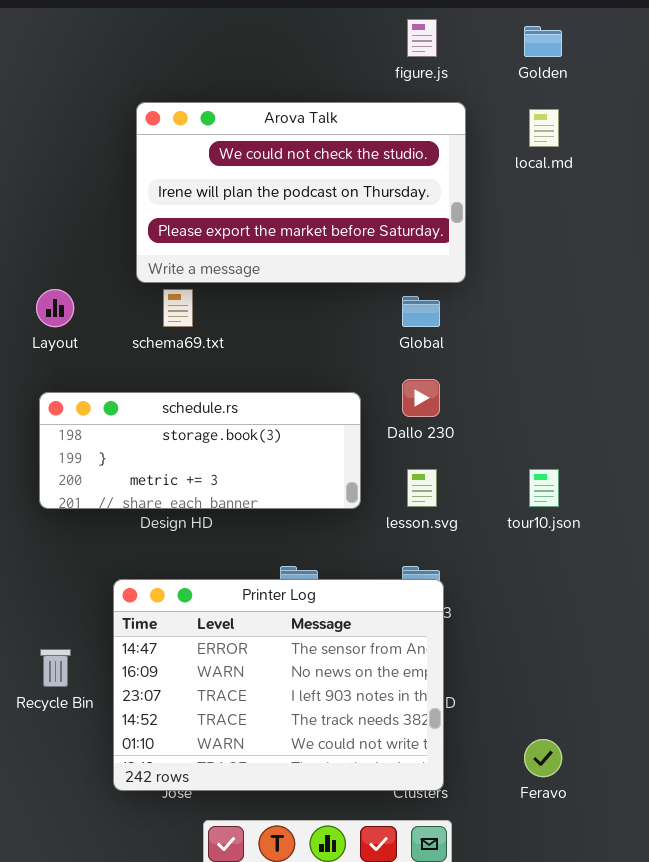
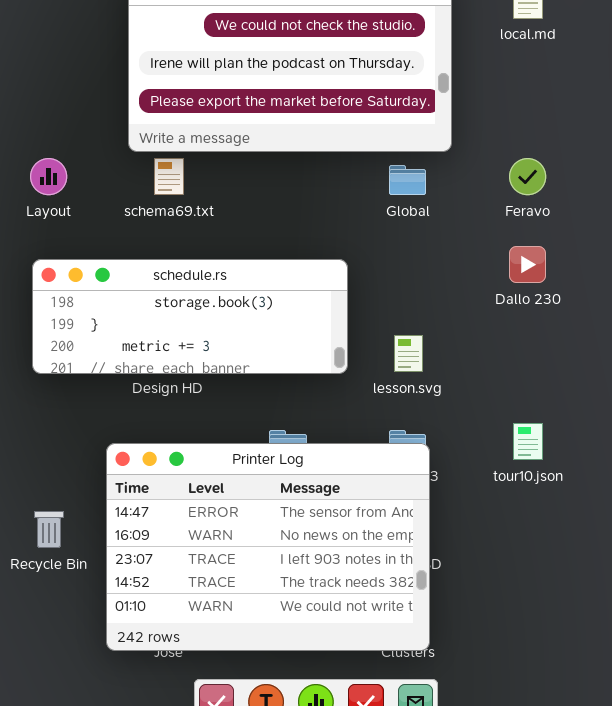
Dallo 230: [402,379,440,417] -> [509,246,546,283], moved
tour10.json: [529,469,559,507] -> [513,423,543,460], moved
Feravo: [524,739,562,777] -> [509,158,546,195], moved

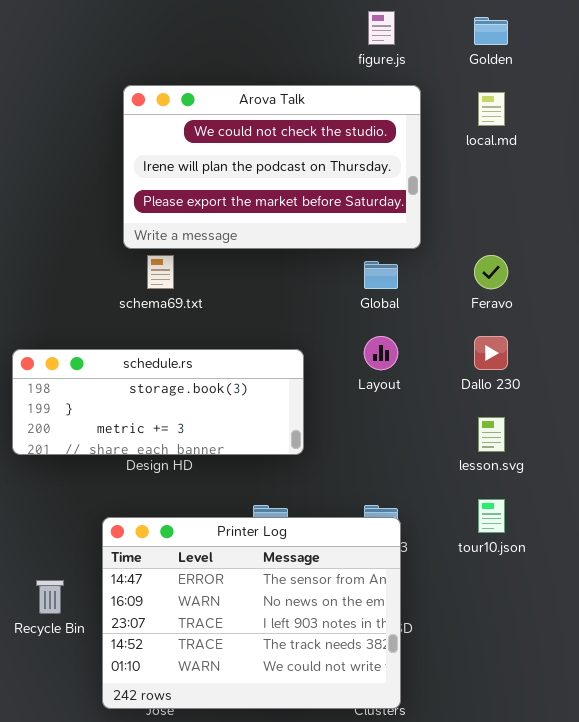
Layout: [30,158,67,195] -> [364,336,398,370], moved
schedule.rs: [32,259,348,374] -> [12,349,304,455], moved
lesson.svg: [394,335,423,372] -> [478,417,505,452], moved

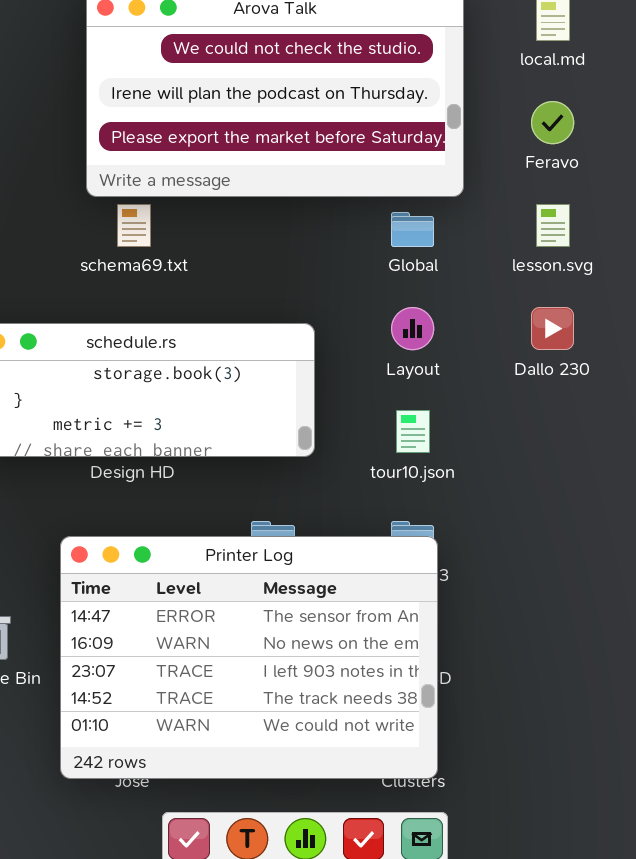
Feravo: [474,255,508,289] -> [531,101,574,144], moved
lesson.svg: [478,417,505,452] -> [536,204,570,247], moved
tour10.json: [478,499,505,533] -> [396,410,430,453], moved

